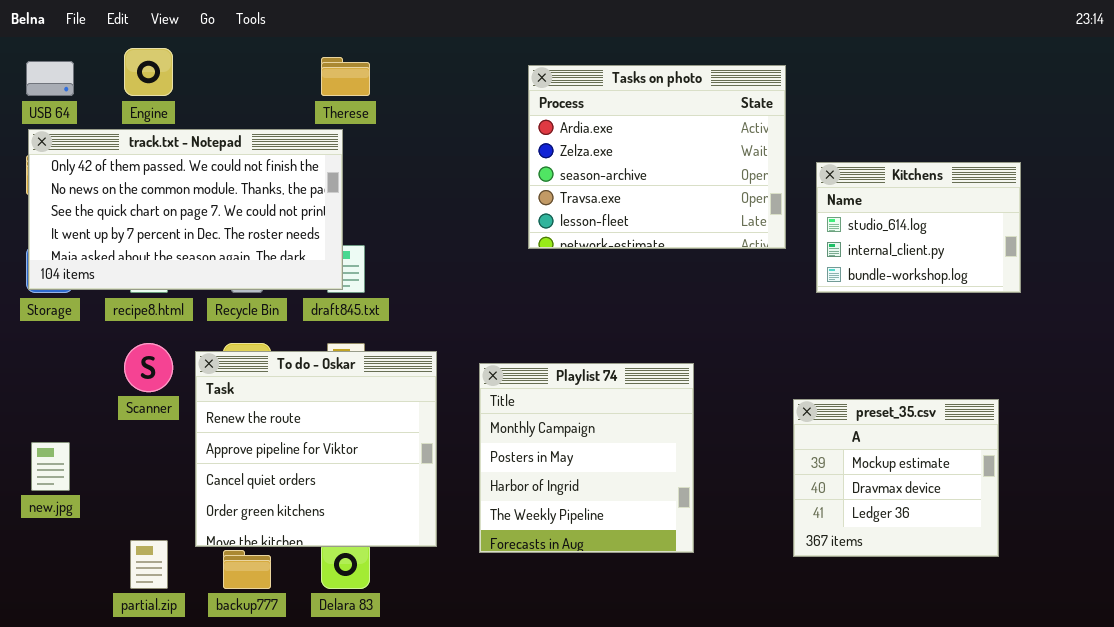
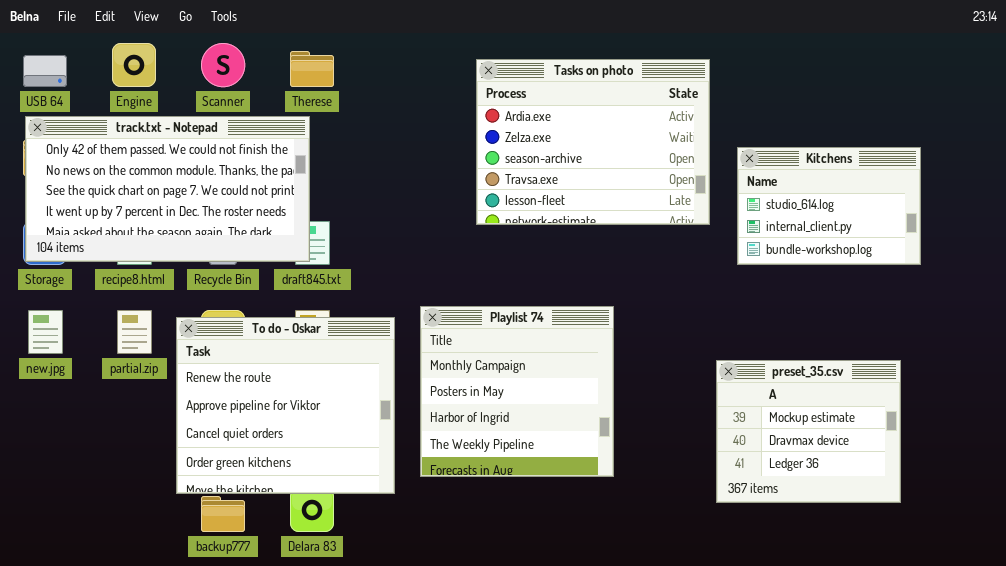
Scanner: [124,343,173,392] -> [201,43,245,87], moved
Playlist 74: [479,363,694,553] -> [420,306,614,477], moved
new.jpg: [31,442,70,491] -> [28,310,63,354], moved
partial.zip: [130,540,168,589] -> [117,310,152,354], moved

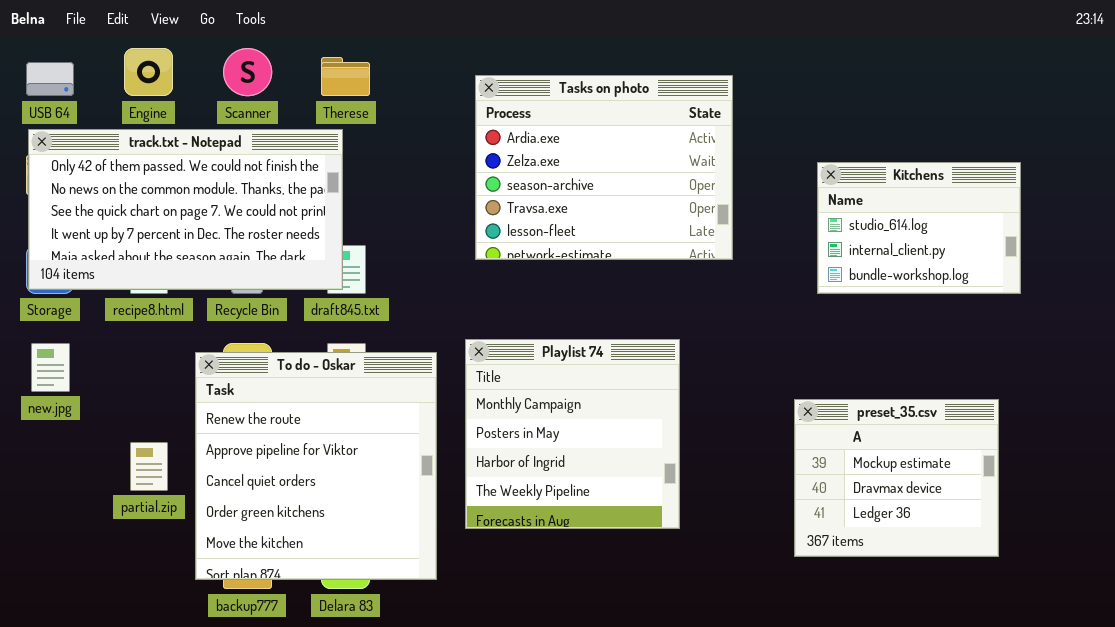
Tasks on photo: [476,59,710,225] -> [475,75,733,260], moved
partial.zip: [117,310,152,354] -> [130,442,168,491], moved
To do - Oskar: [176,317,395,494] -> [195,352,437,580], resized

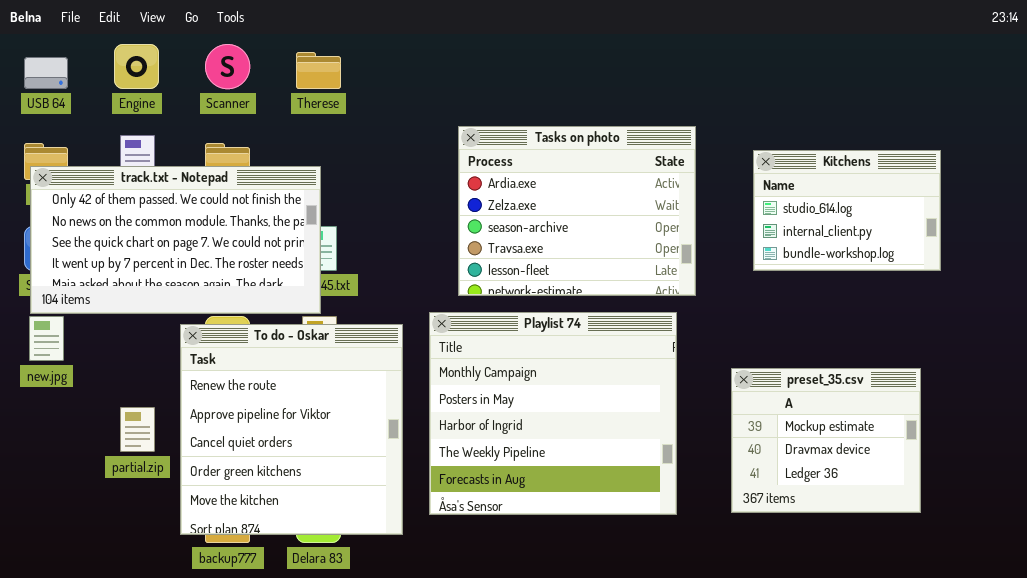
Tasks on photo: [475,75,733,260] -> [458,126,696,296], moved
track.txt - Notepad: [28,129,343,290] -> [30,166,321,314], moved
Playlist 74: [465,339,680,529] -> [429,312,677,515], resized

